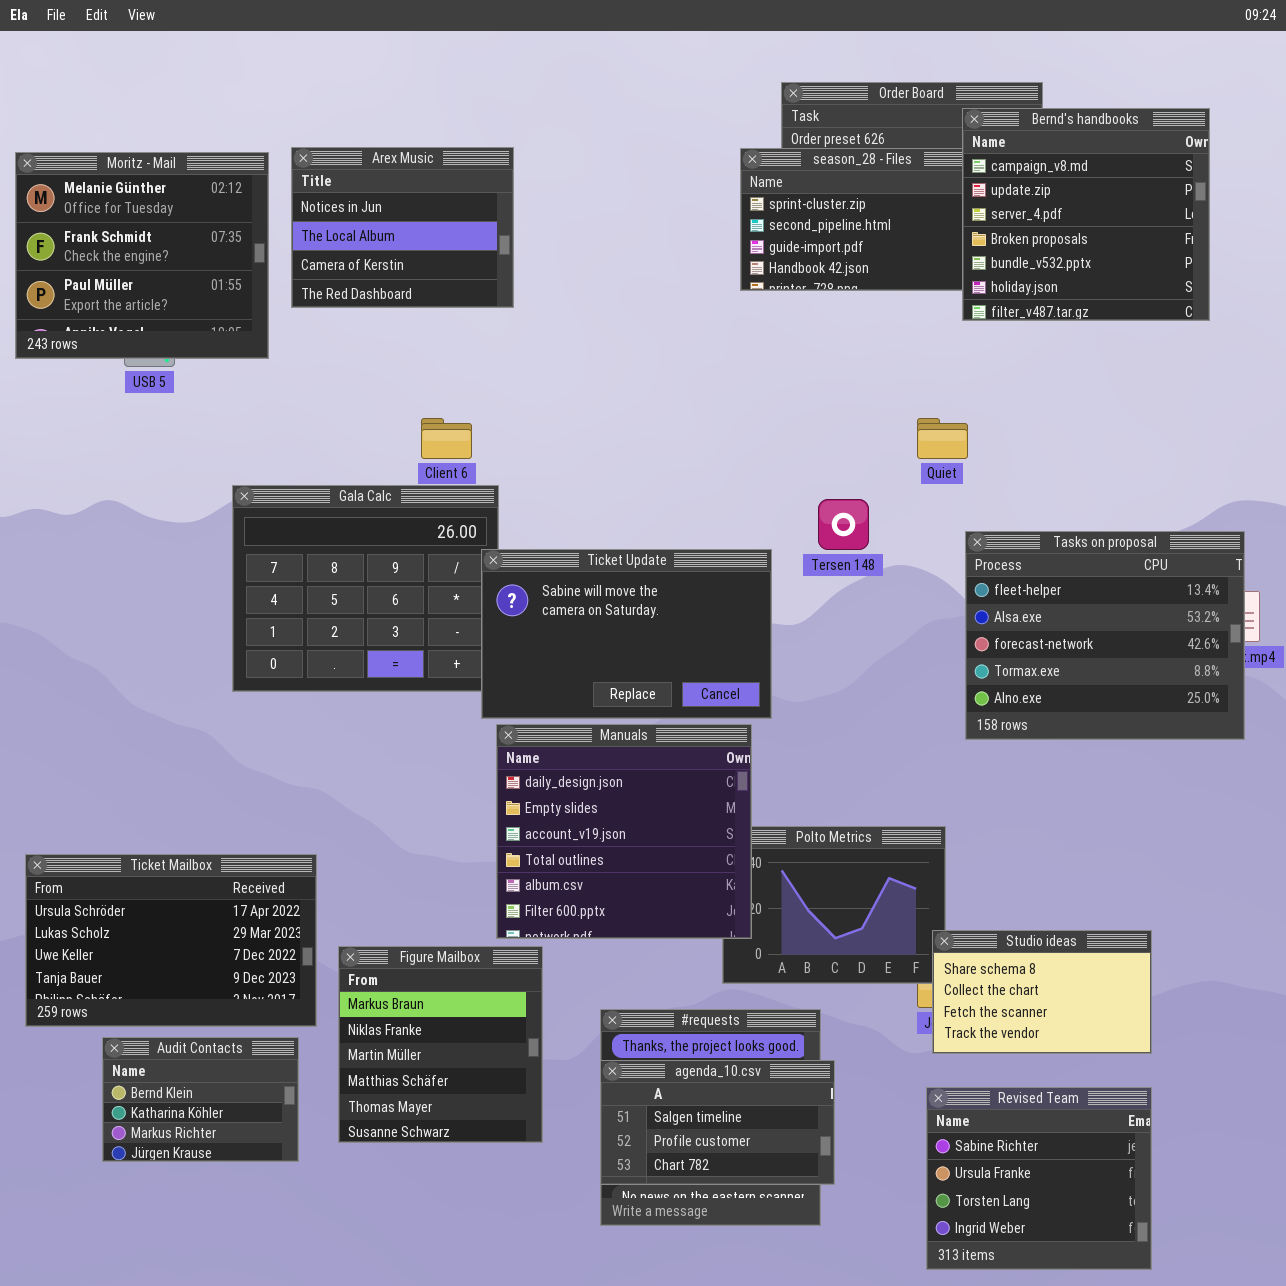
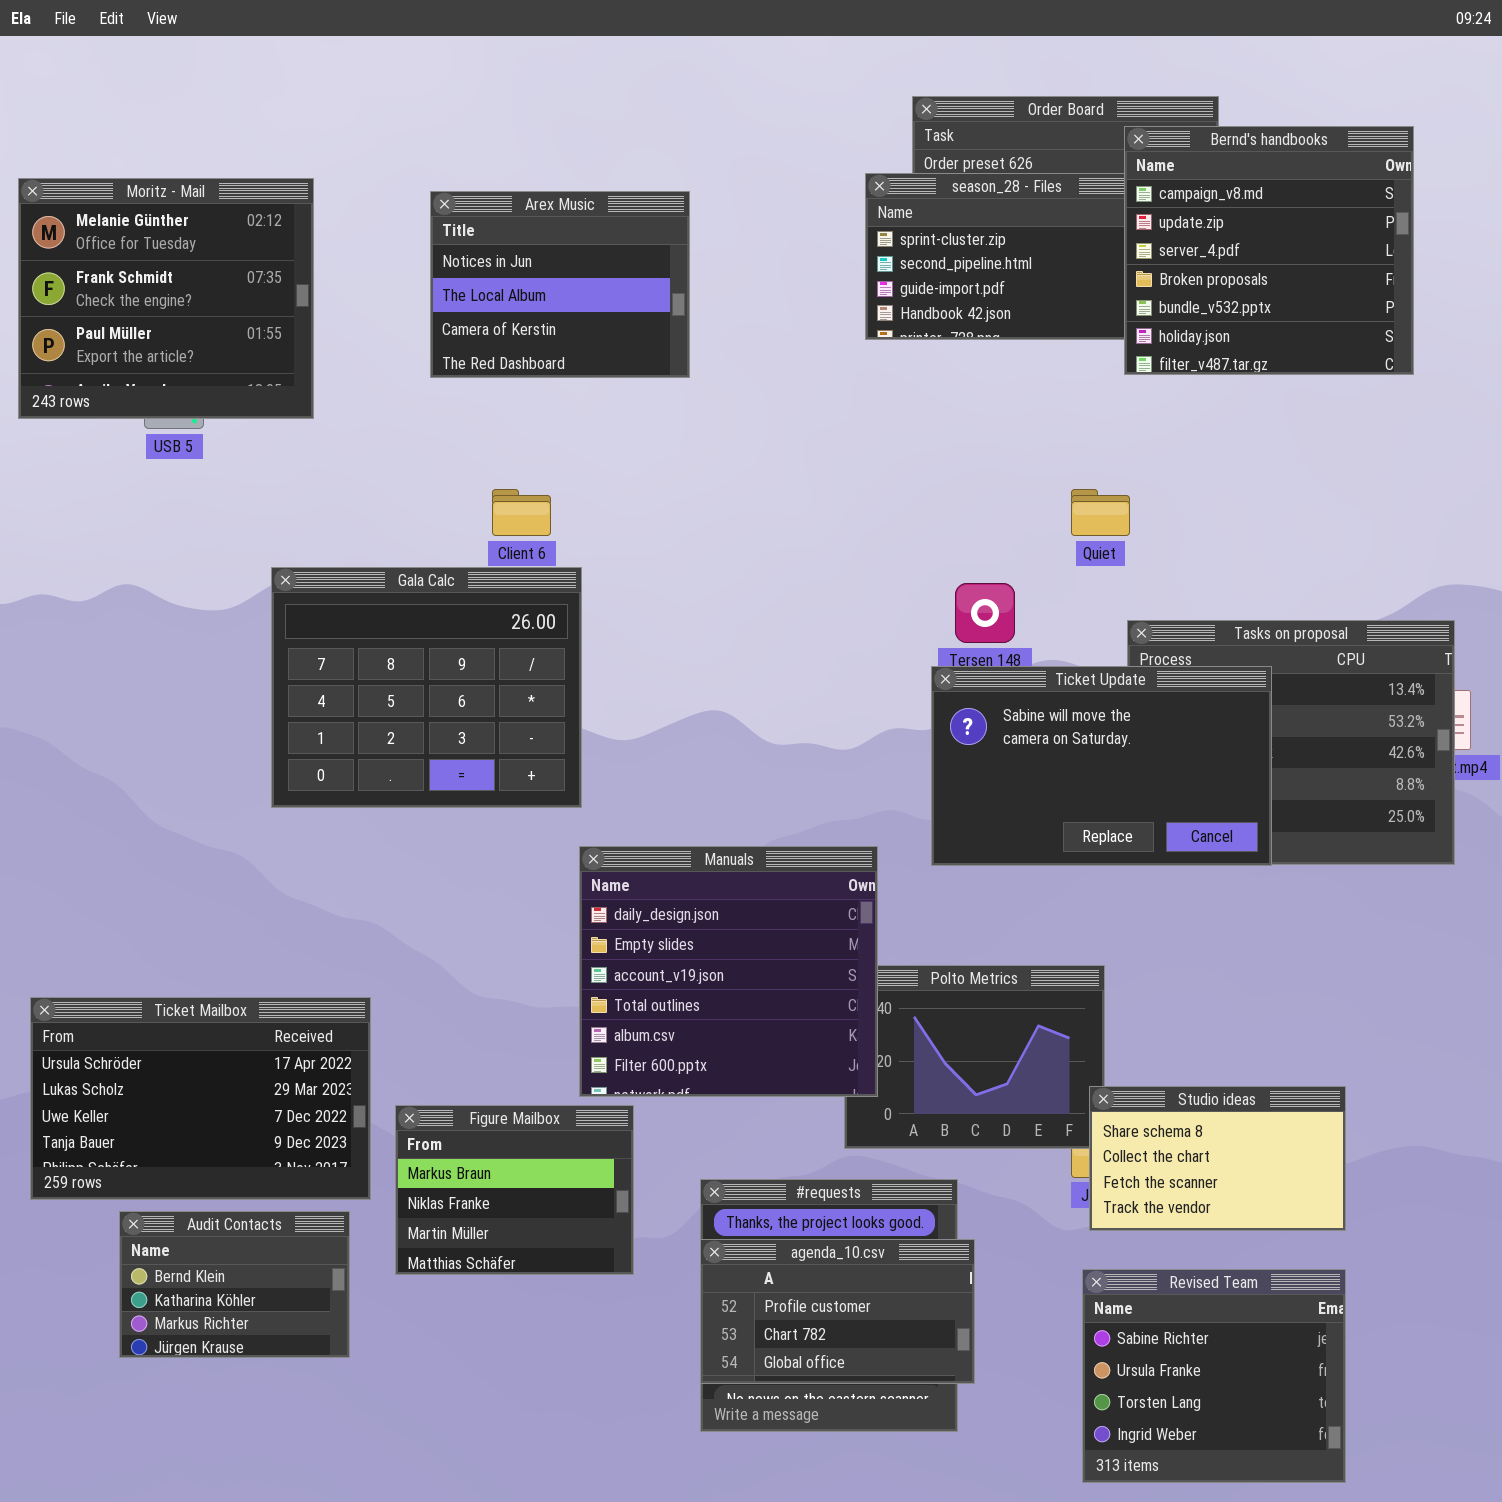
Arex Music: [291,147,514,308] -> [430,191,690,378], moved
Ticket Update: [481,549,772,719] -> [931,666,1272,866], moved
Figure Mailbox: [338,946,543,1143] -> [395,1105,634,1275], resized
agenda_10.csv: [600,1060,835,1185] -> [700,1239,975,1384], scrolled down 1 row

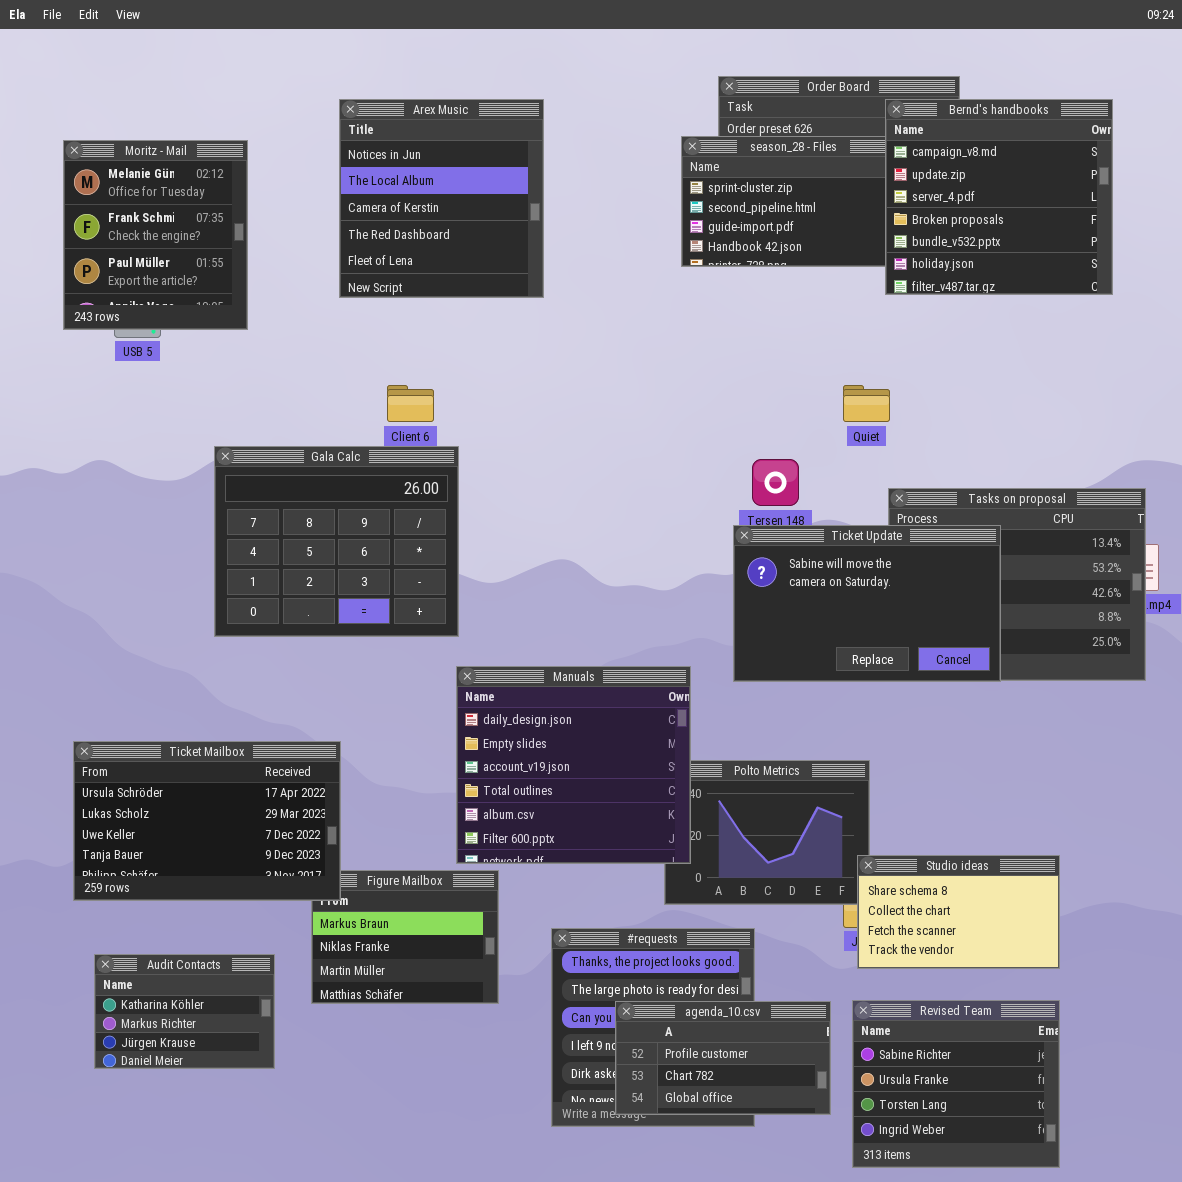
Moritz - Mail: [18,178,314,419] -> [63,140,248,330], resized
Arex Music: [430,191,690,378] -> [339,99,544,298], resized
Ticket Mailbox: [30,997,371,1200] -> [73,741,341,901], moved
Audit Contacts: [119,1211,350,1358] -> [94,954,275,1069], scrolled down 1 row
agenda_10.csv: [700,1239,975,1384] -> [615,1001,831,1115], moved

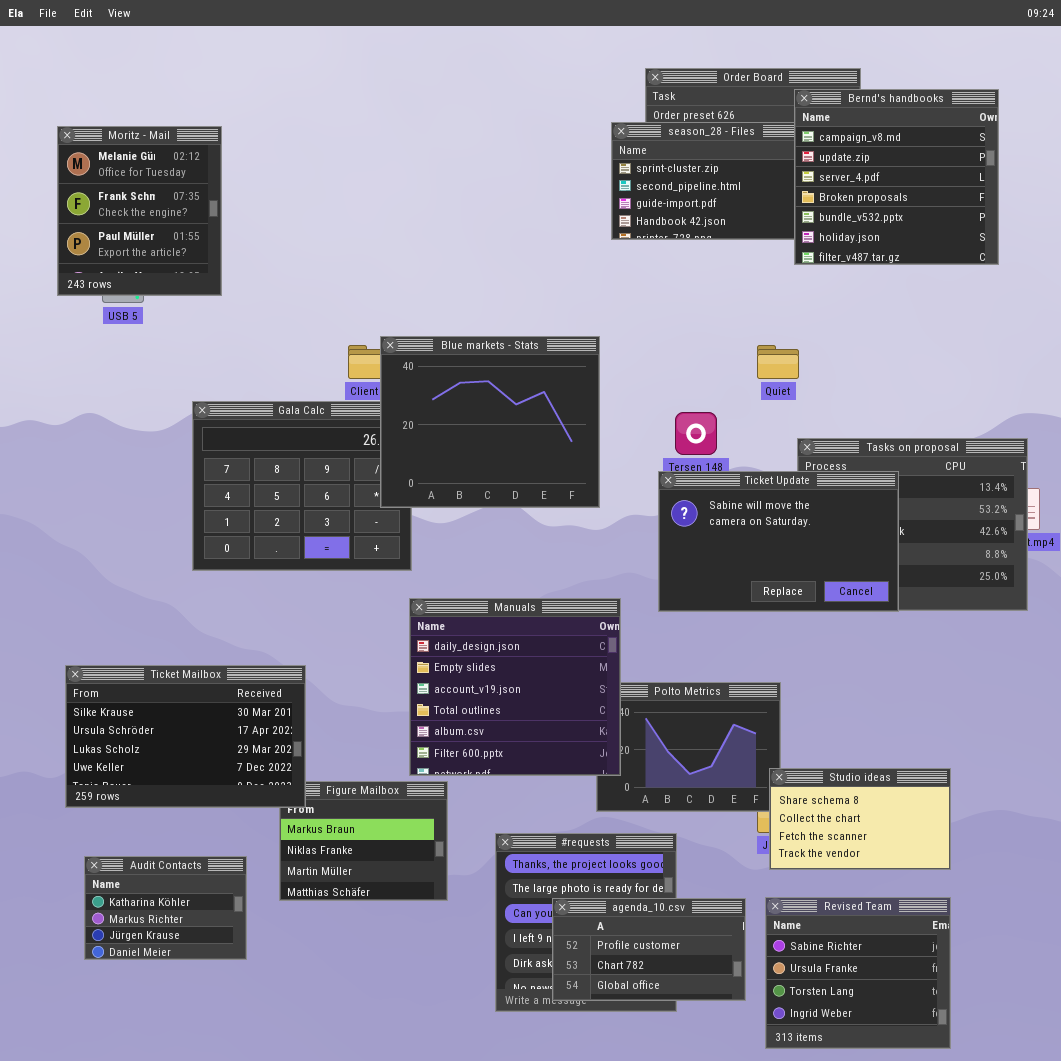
Arex Music: [339,99,544,298] -> none, closed
Blue markets - Stats: none -> [380,336,600,508], opened
Ticket Mailbox: [73,741,341,901] -> [65,665,306,808], scrolled up 1 row

